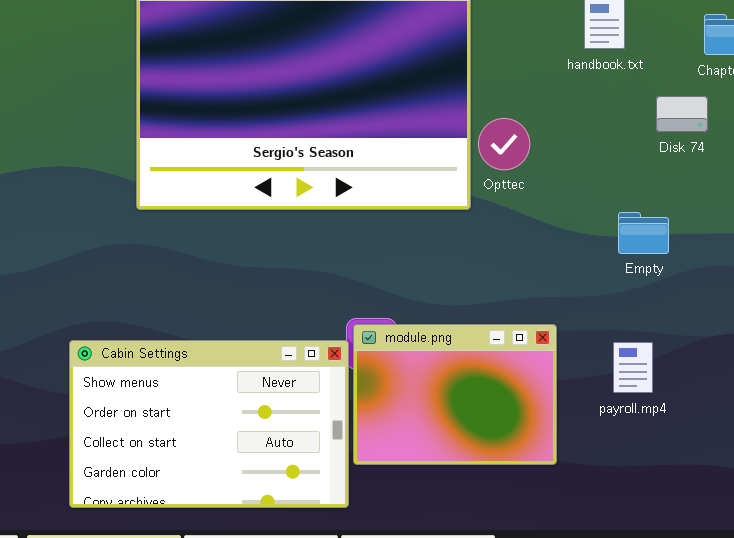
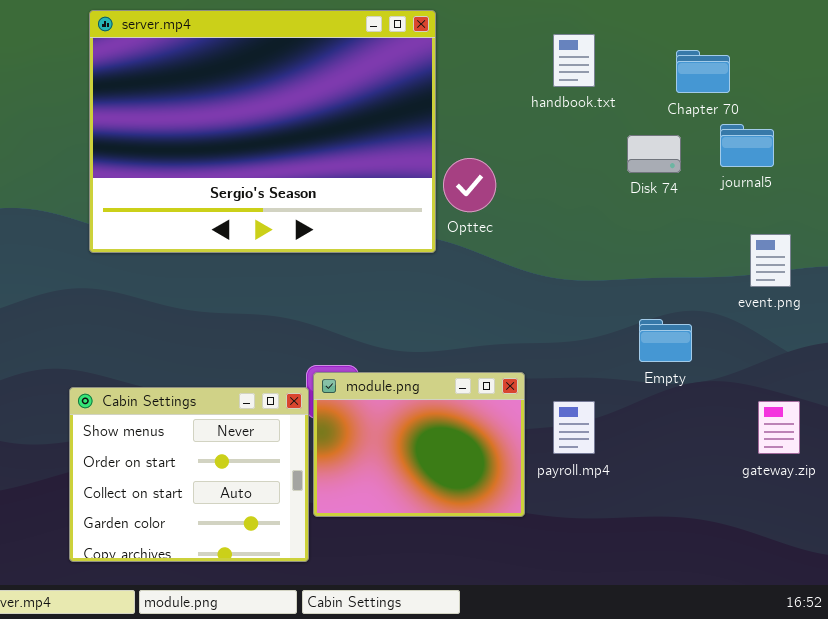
Empty: [618,212,669,254] -> [639,319,692,362], moved
Cabin Settings: [69,340,349,508] -> [69,387,309,562], resized
payroll.mp4: [613,342,653,393] -> [553,401,595,454], moved

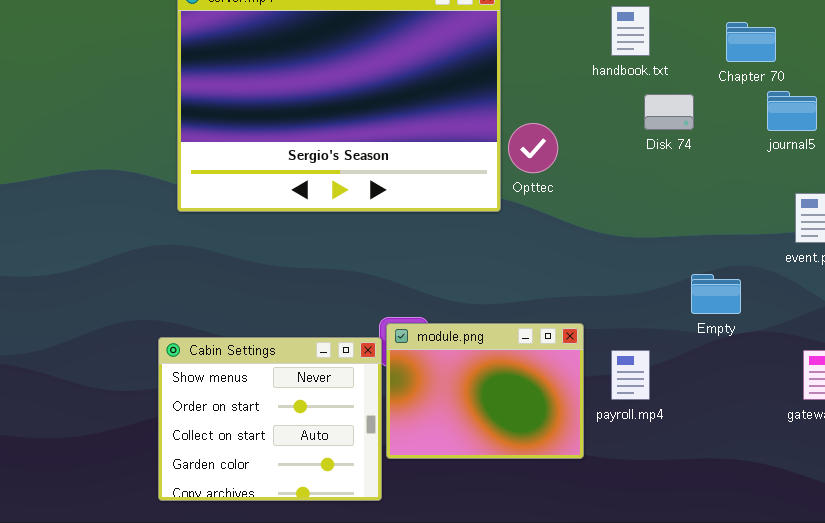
Disk 74: [627,135,681,173] -> [644,94,694,130], moved

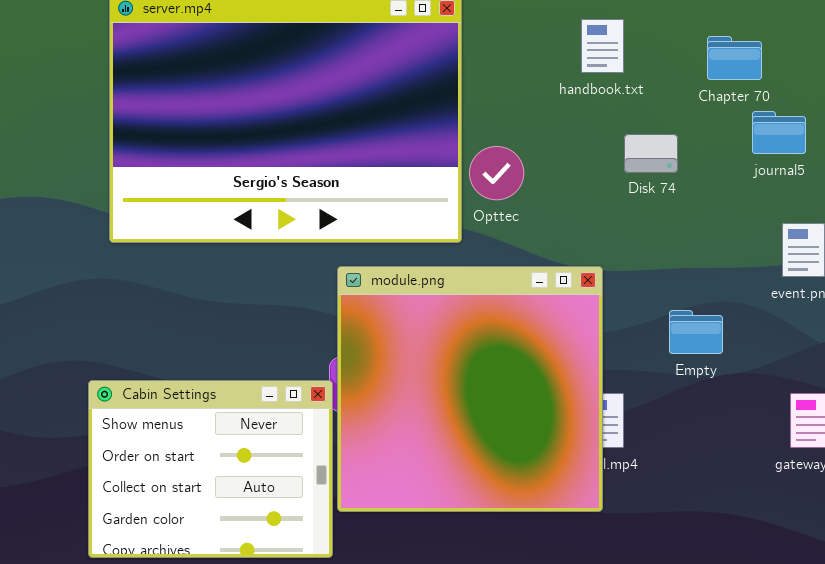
Disk 74: [644,94,694,130] -> [624,134,678,173], moved
module.png: [386,323,584,459] -> [337,266,603,512], resized

